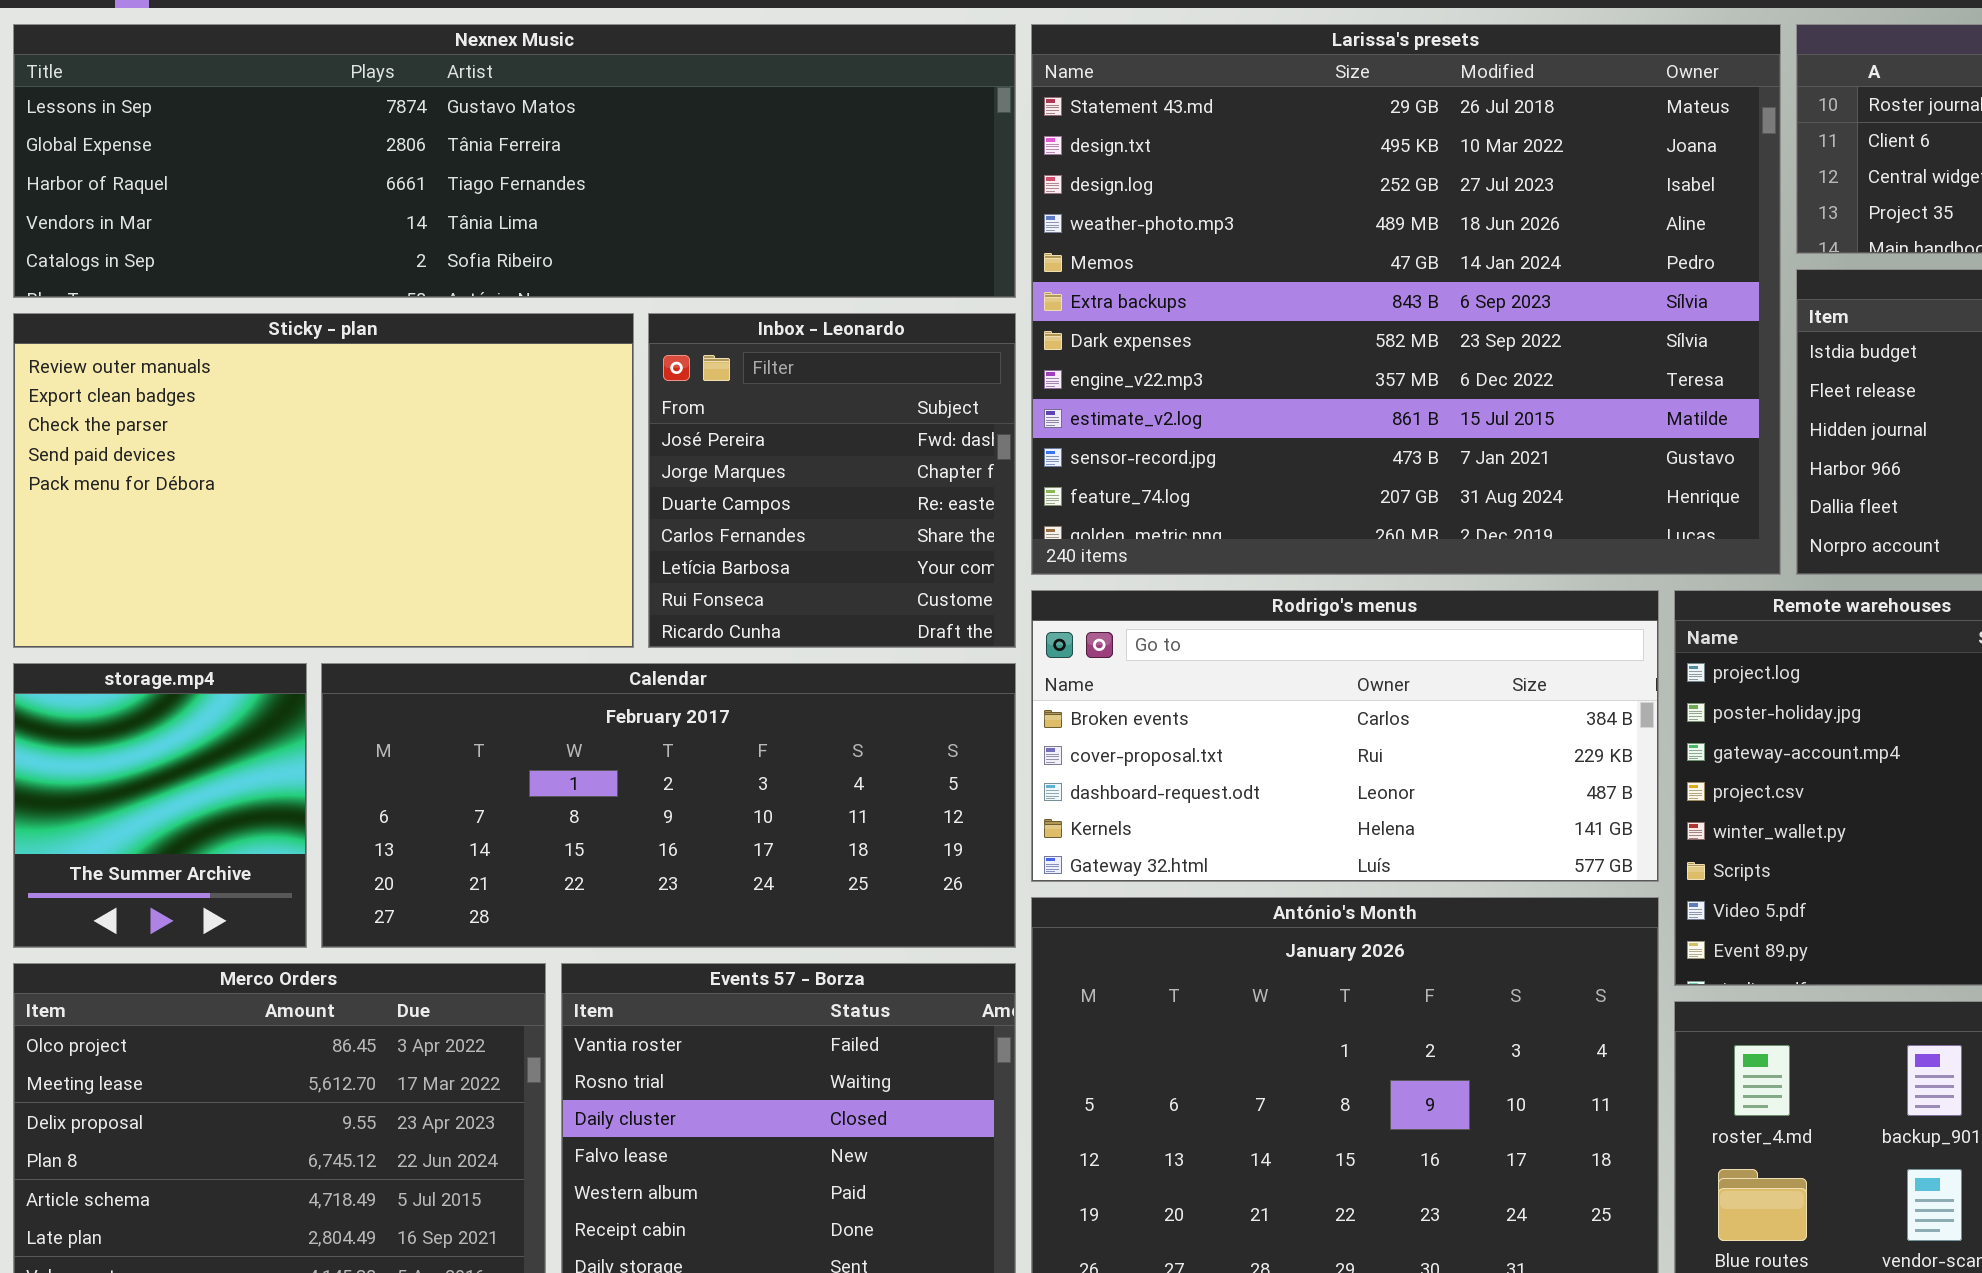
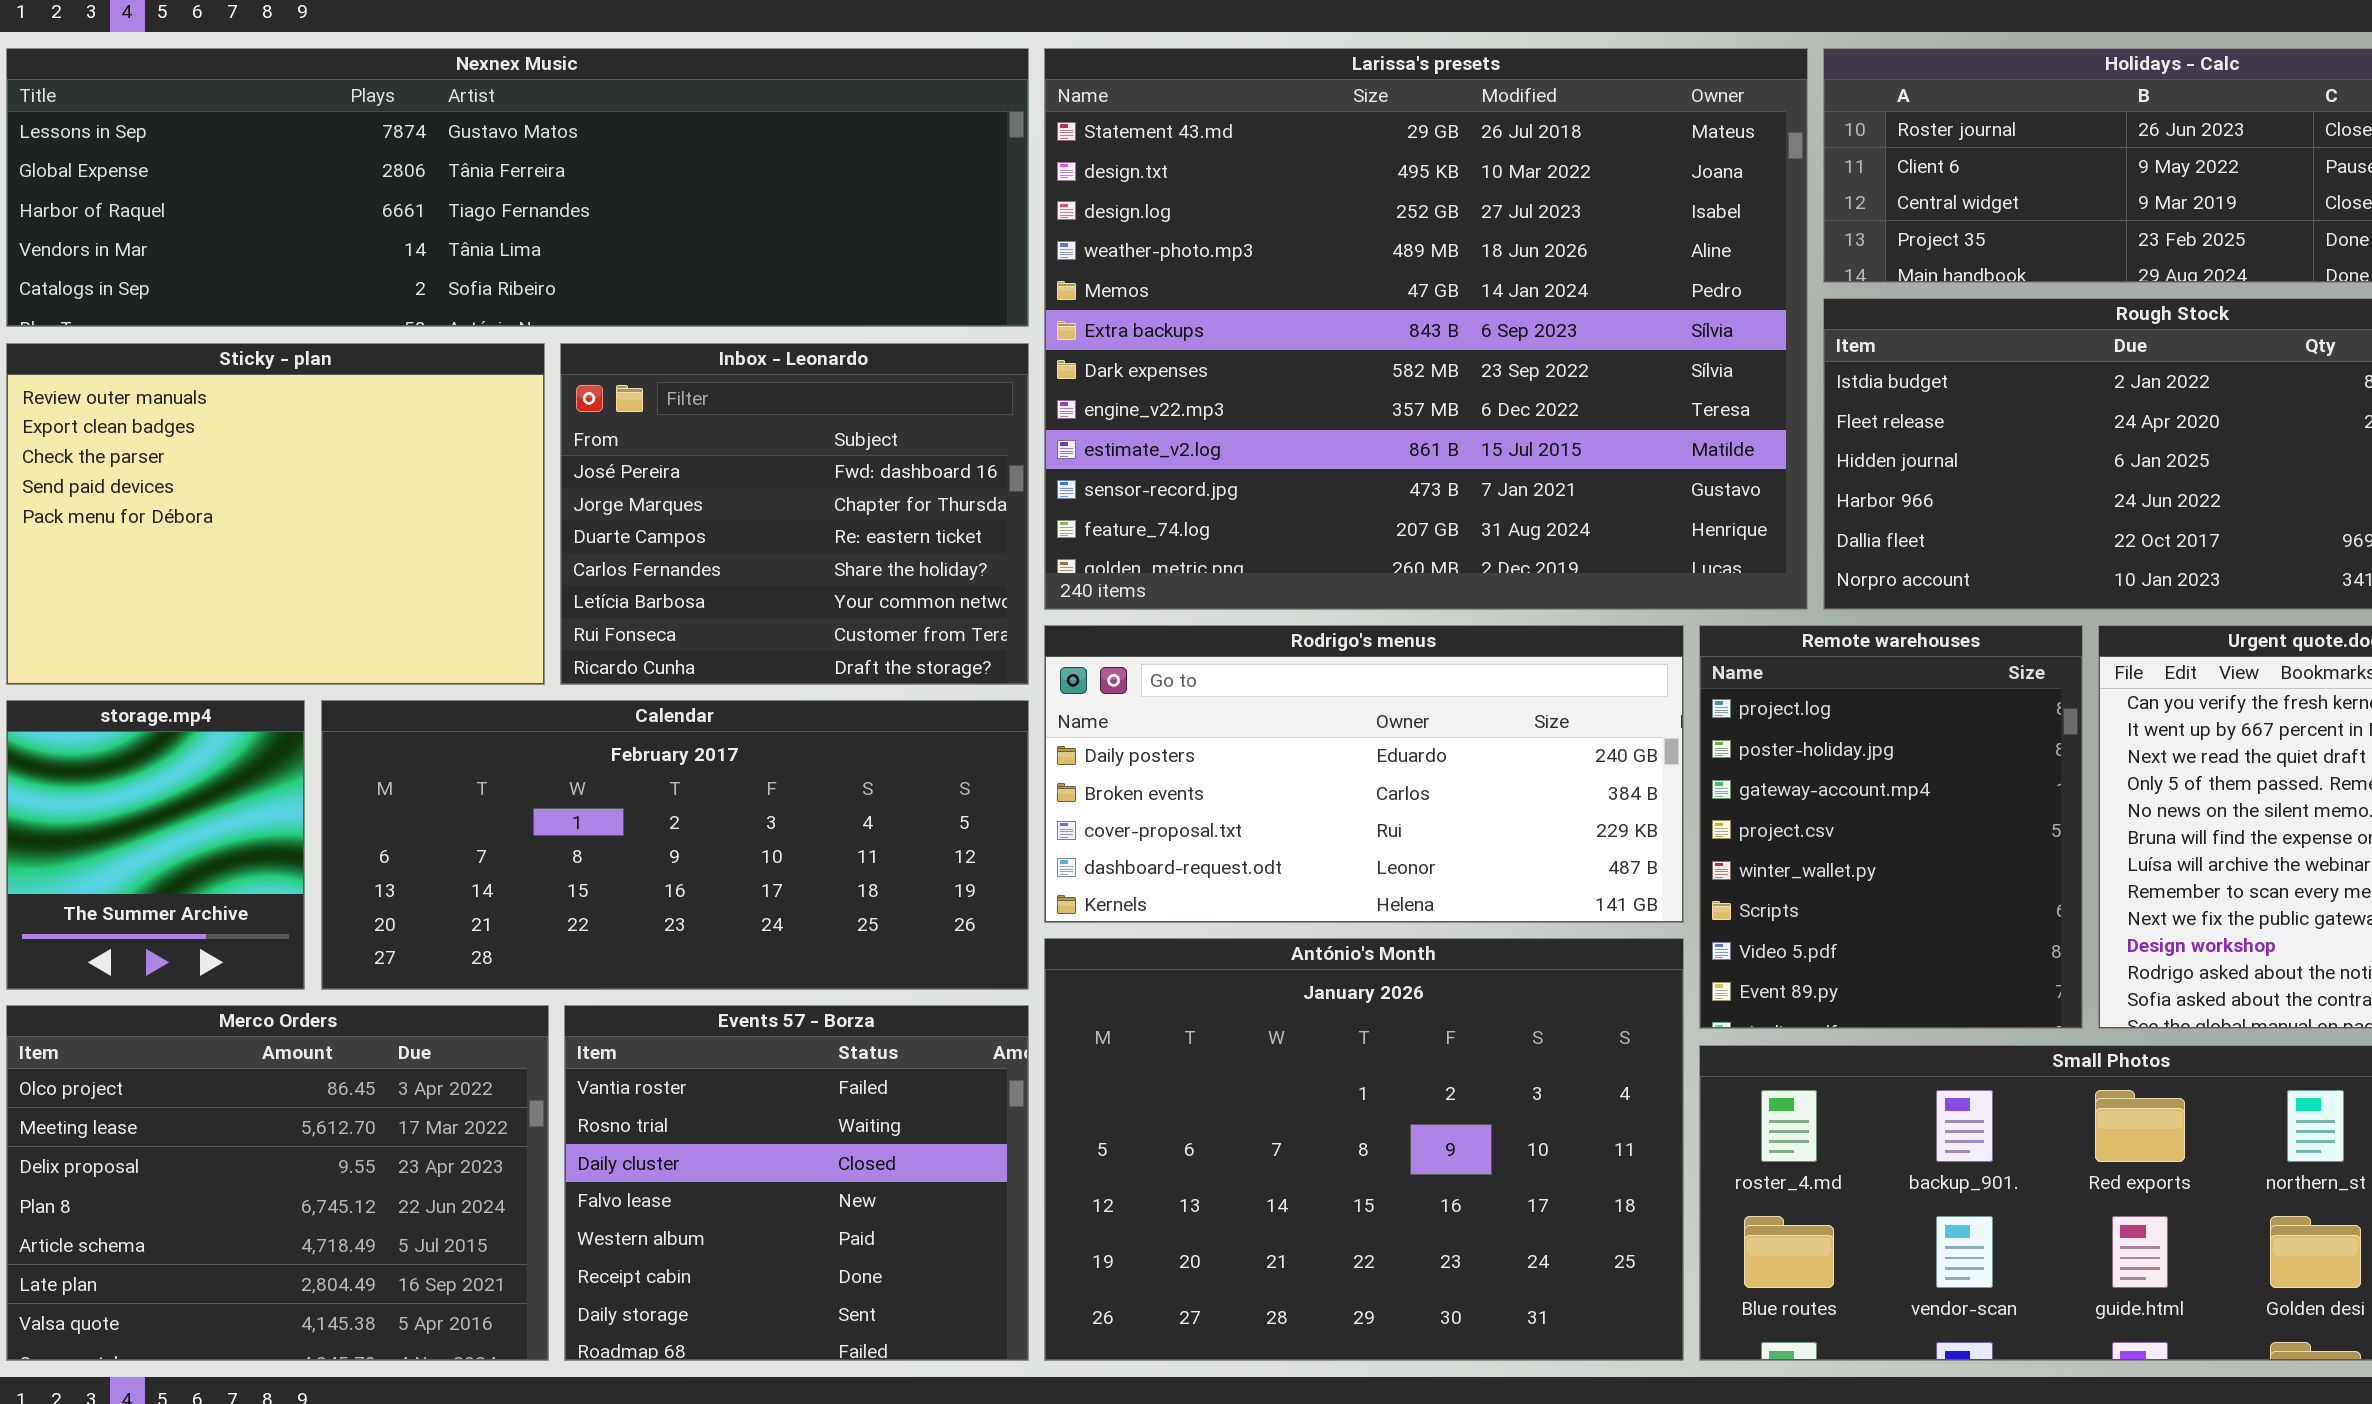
Sticky - plan: [13,313,634,648] -> [6,343,545,685], resized
Inbox - Leonardo: [648,313,1016,648] -> [560,343,1029,685], resized
Rodrigo's menus: [1031,590,1659,882] -> [1044,625,1684,923], scrolled up 1 row

